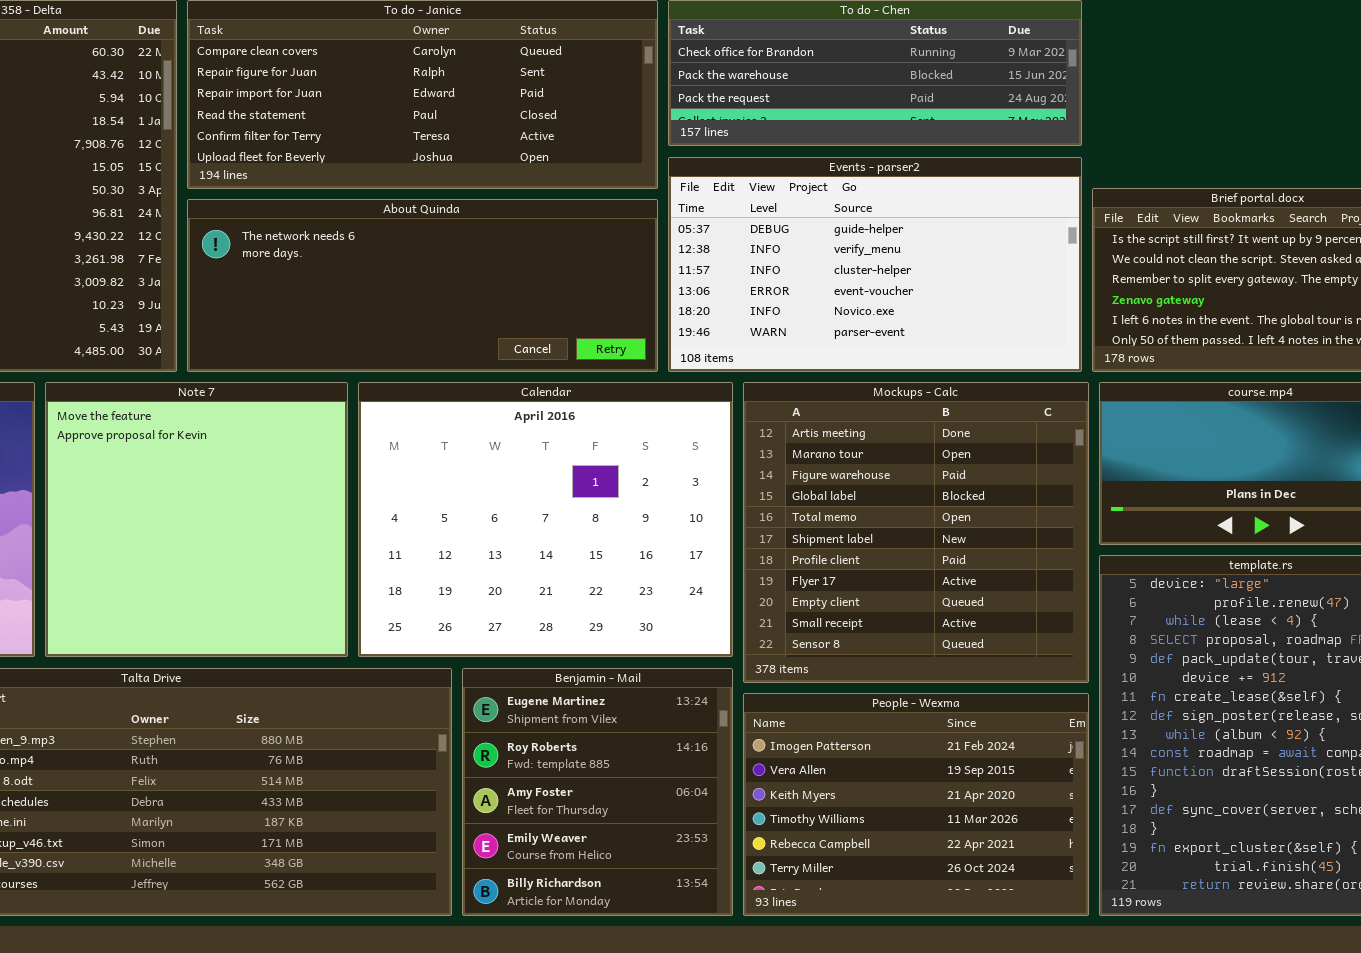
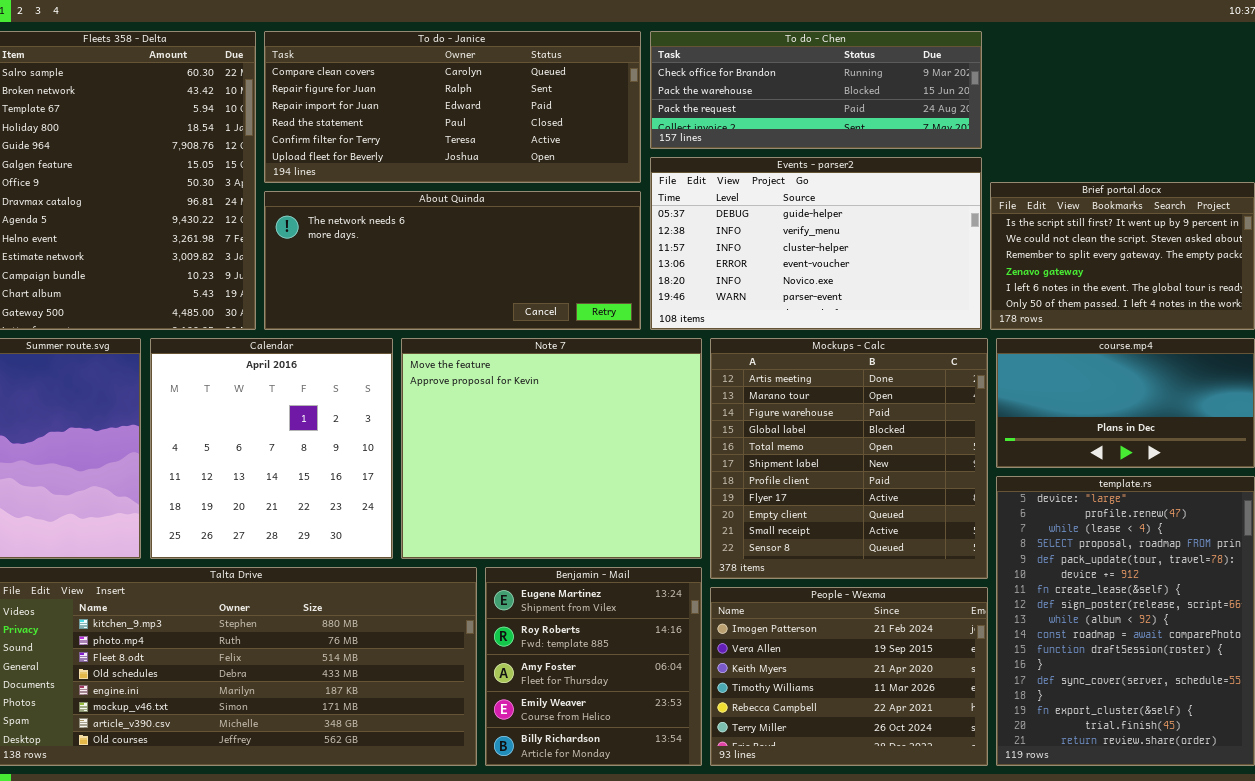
Note 7: [45,382,348,657] -> [401,338,702,559], moved, resized
Calendar: [358,382,733,657] -> [150,338,393,559], moved, resized

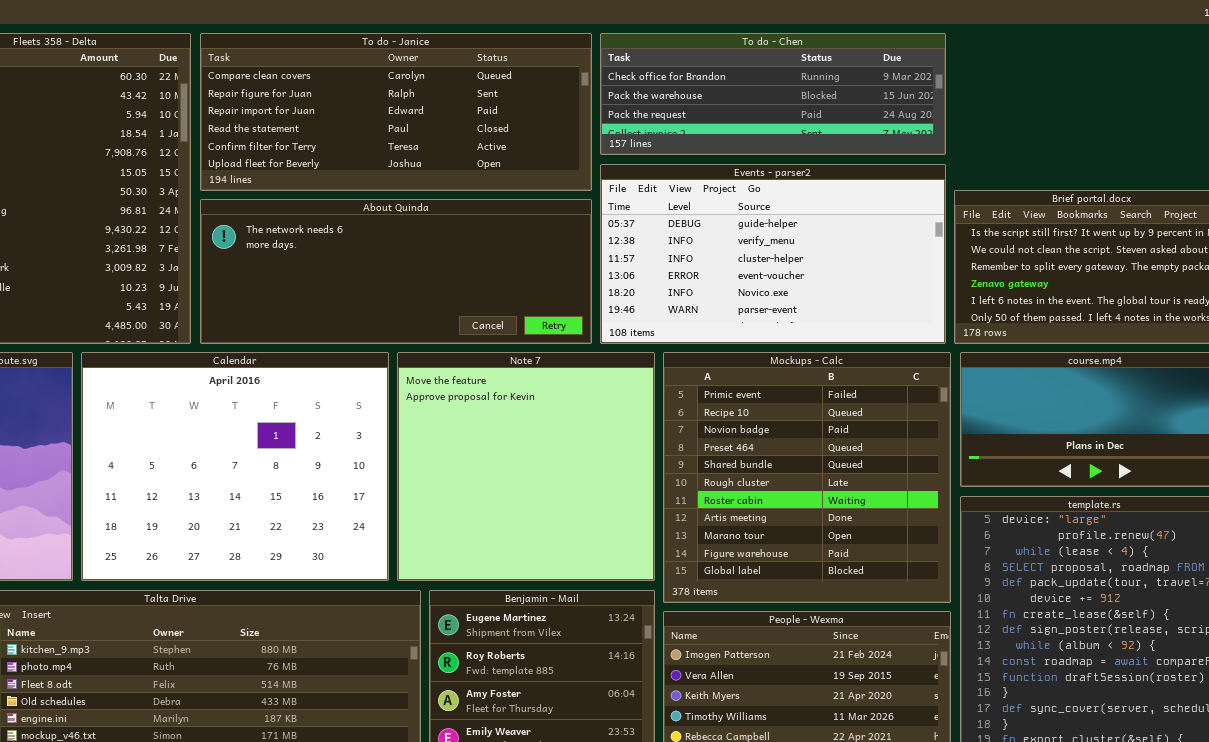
Calendar: [150,338,393,559] -> [81,352,389,581], resized
Note 7: [401,338,702,559] -> [397,352,655,581], resized
Mockups - Calc: [710,338,988,579] -> [663,352,951,603], scrolled up 7 rows

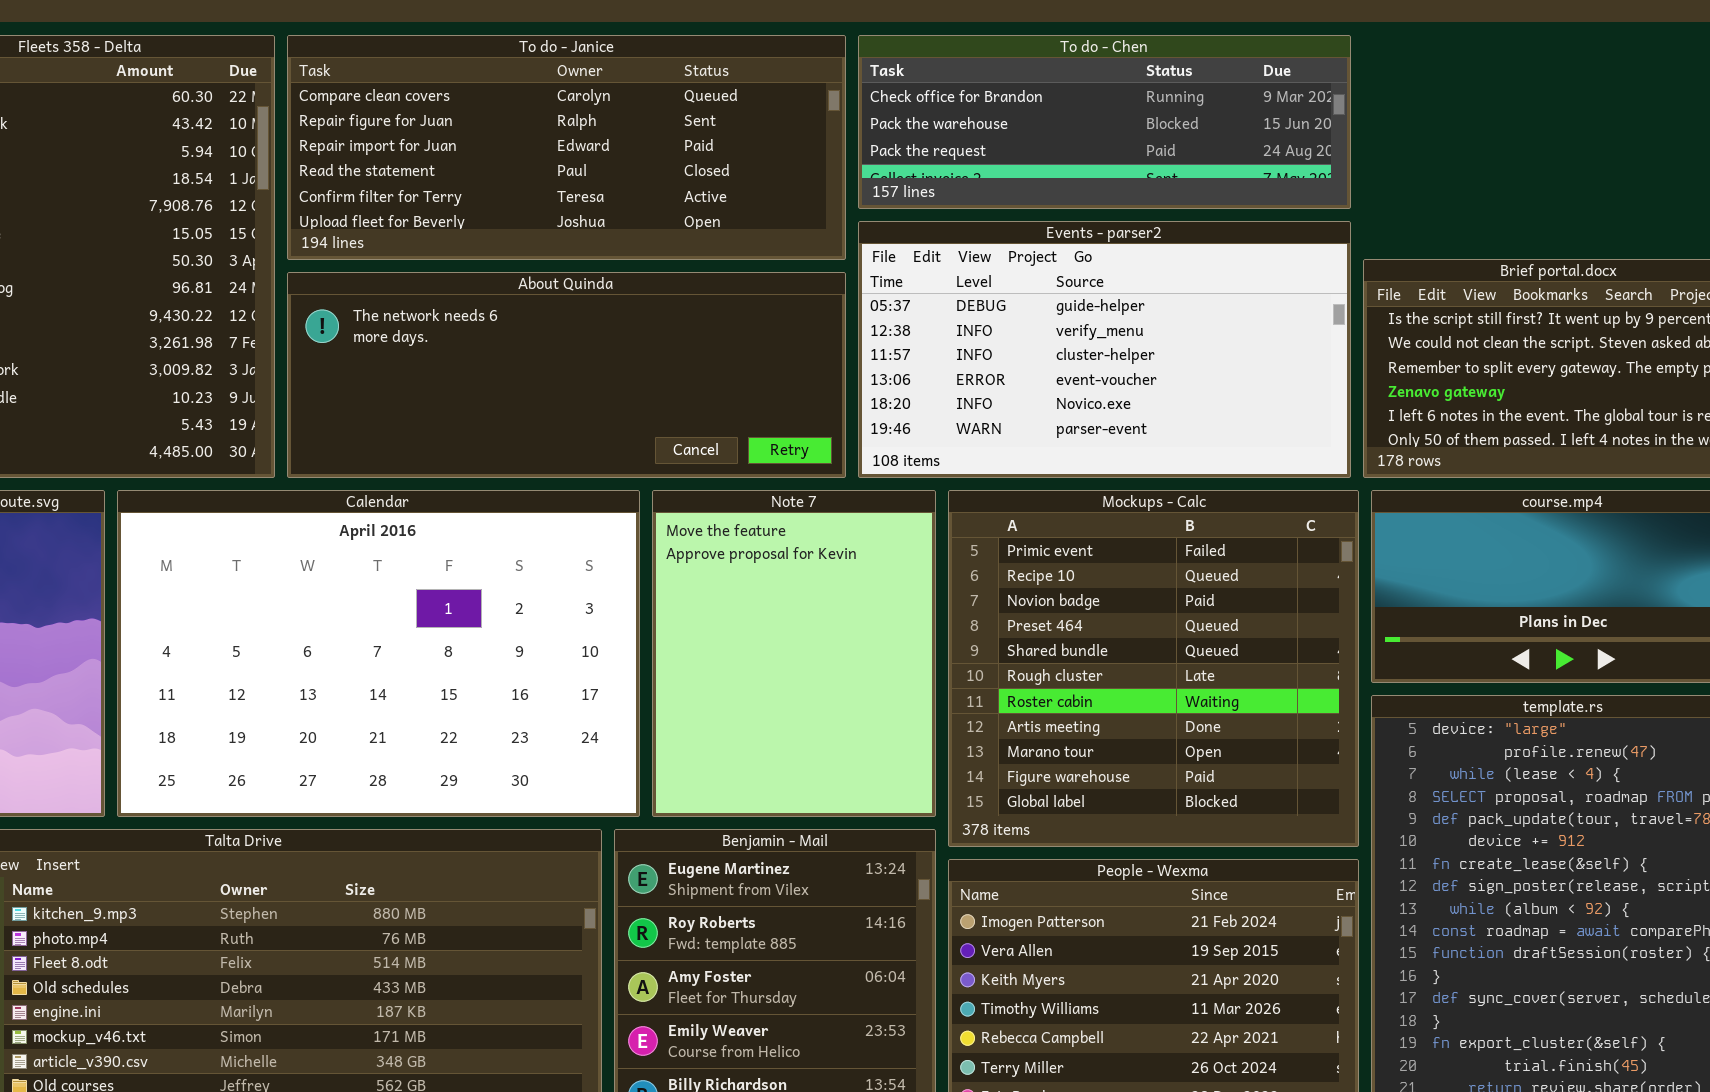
Calendar: [81,352,389,581] -> [117,490,640,817], resized
Note 7: [397,352,655,581] -> [652,490,936,817], resized

